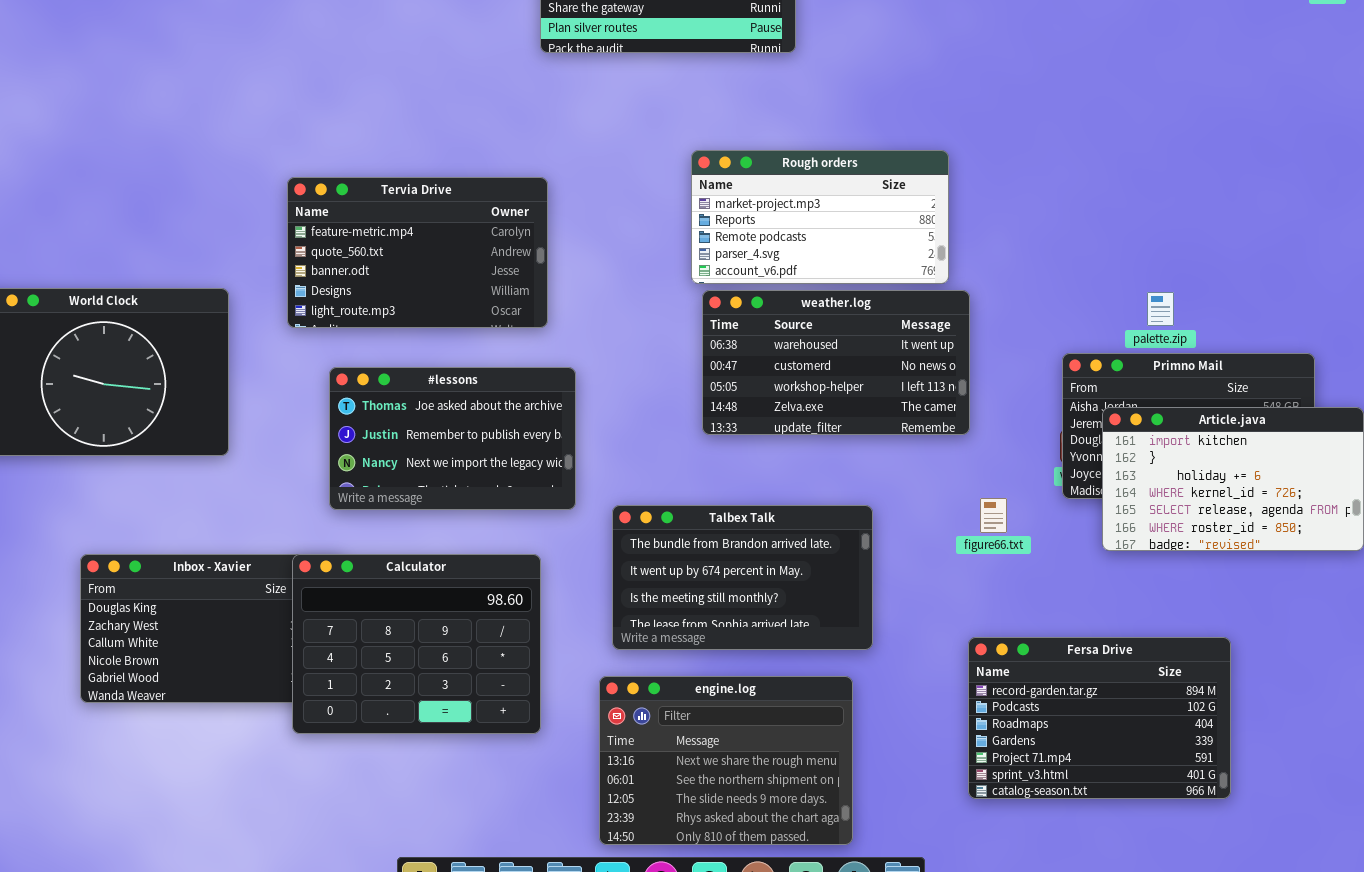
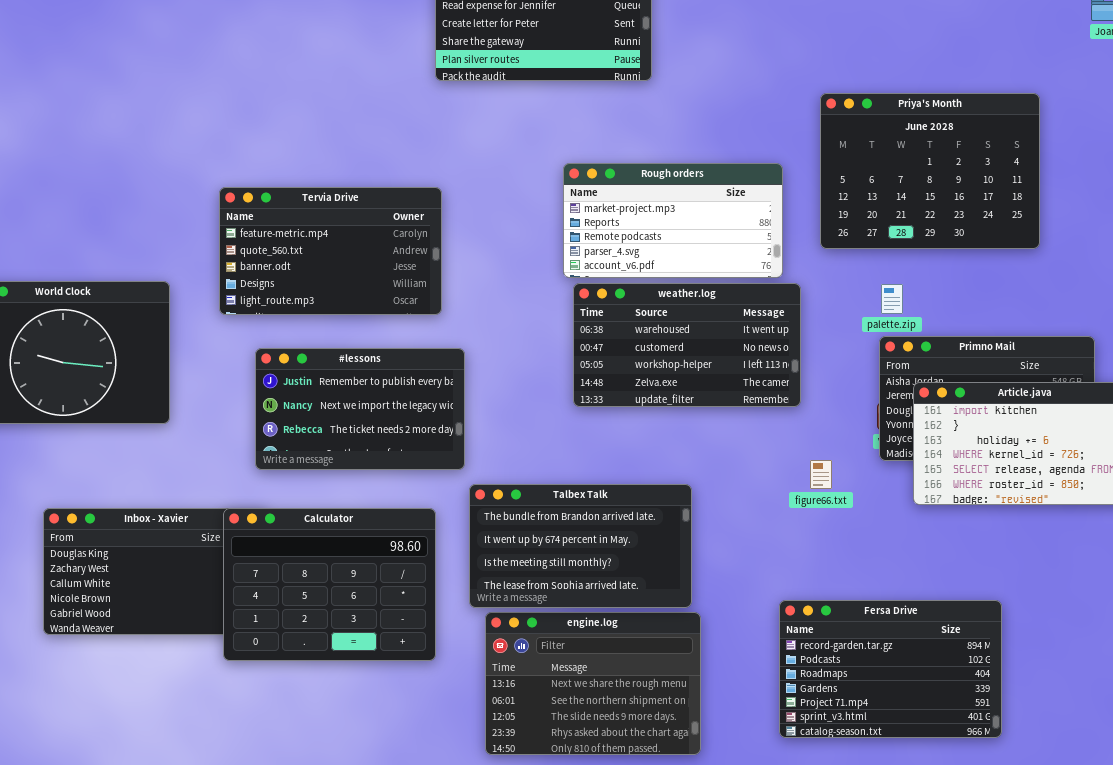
Priya's Month: none -> [820,93,1040,249], opened
palette.zip: [1147,292,1174,326] -> [881,284,903,314], moved
#lessons: [329,367,576,510] -> [255,348,465,470], scrolled down 1 row
Talbex Talk: [612,505,873,650] -> [469,484,692,608], moved
Fersa Drive: [968,637,1231,799] -> [779,600,1002,738], moved

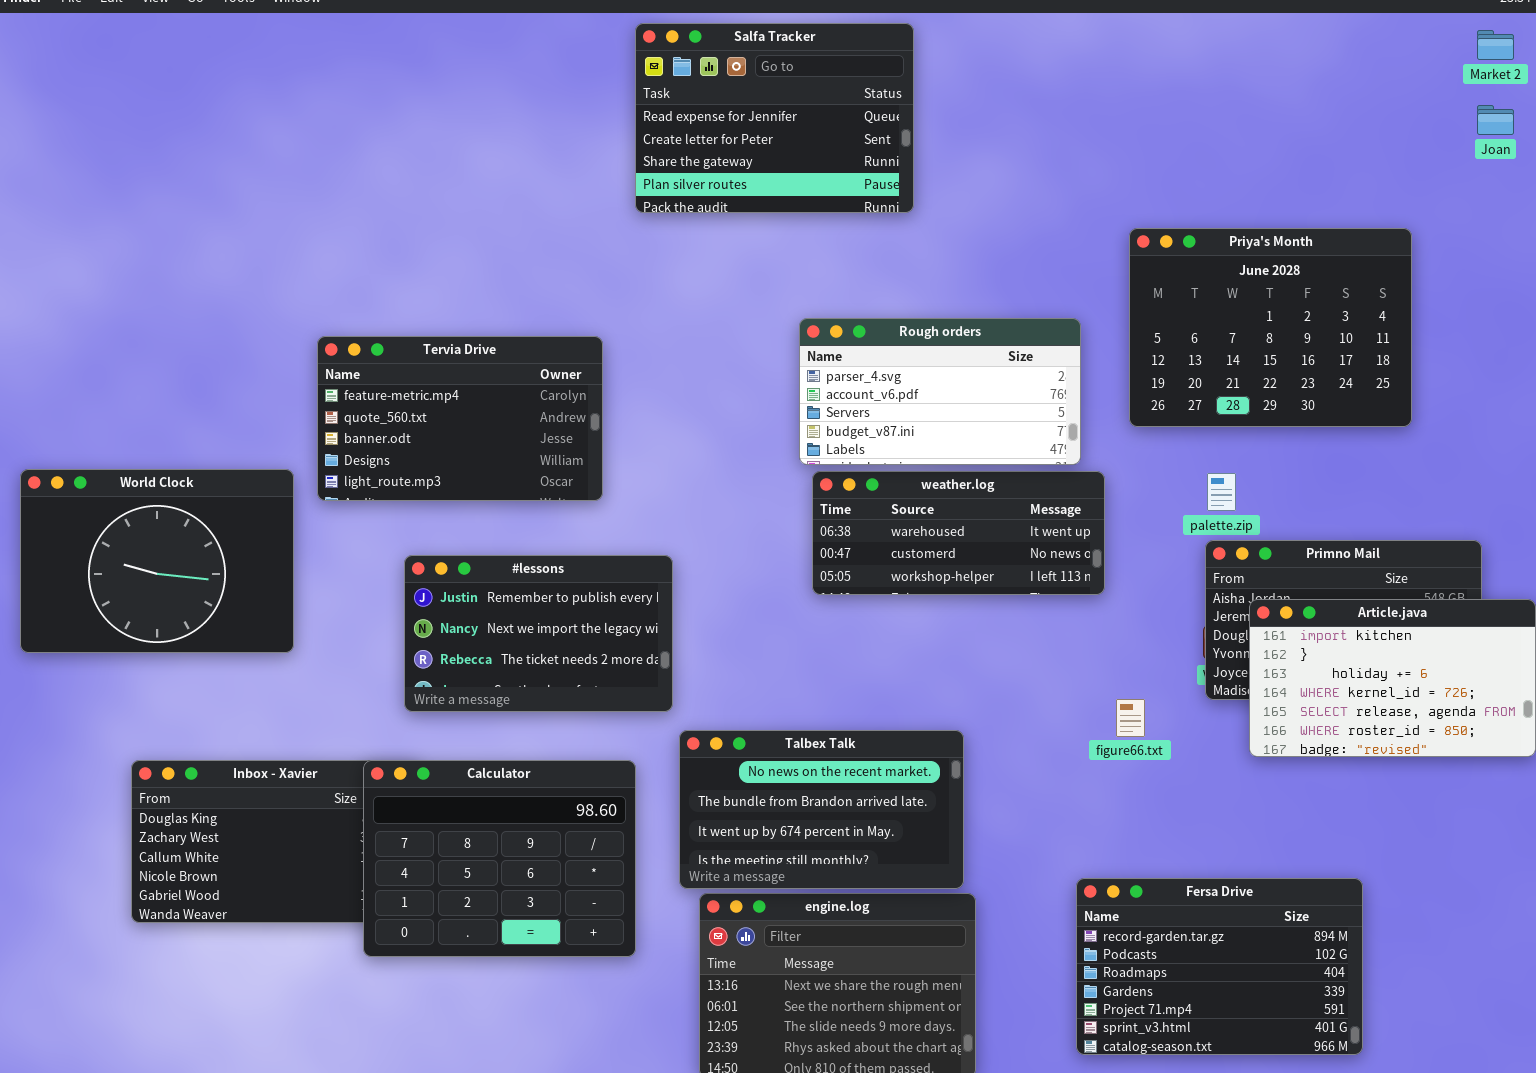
Rough orders: [563,163,783,278] -> [799,318,1081,465], scrolled down 3 rows
Tervia Drive: [219,187,442,315] -> [317,336,603,501], moved
weather.log: [573,283,801,407] -> [812,471,1105,595], resized
Talbex Talk: [469,484,692,608] -> [679,730,964,889], scrolled up 1 row

